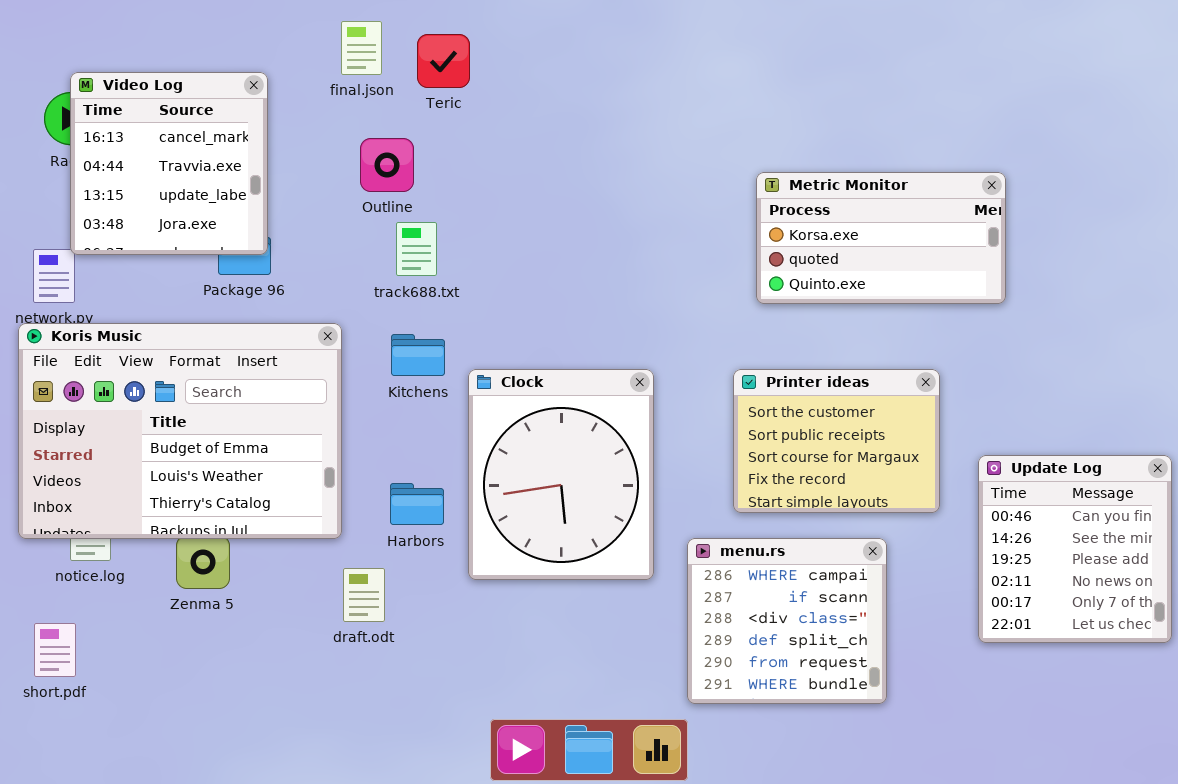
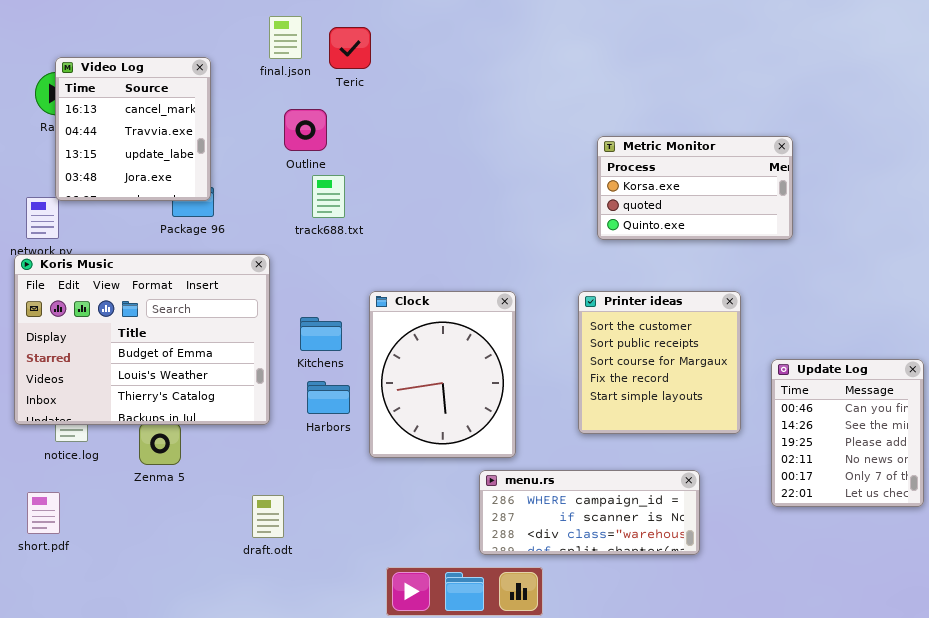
Kitchens: [391,334,445,376] -> [300,317,342,351], moved
Printer ideas: [733,369,940,513] -> [578,291,741,434], resized
menu.rs: [687,538,887,704] -> [479,470,700,555], resized
draft.odt: [343,568,385,622] -> [252,495,284,538], moved

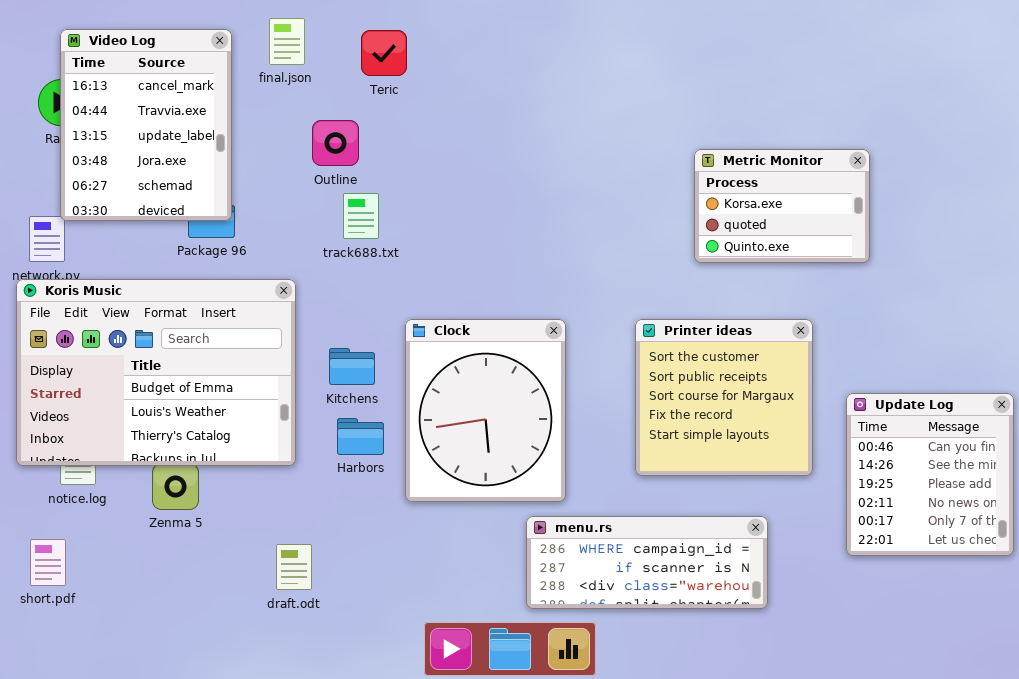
final.json: [269,16,302,59] -> [269,18,305,65], moved
Video Log: [55,57,211,201] -> [60,29,232,221], resized
Metric Monitor: [597,136,793,240] -> [694,149,870,263], resized

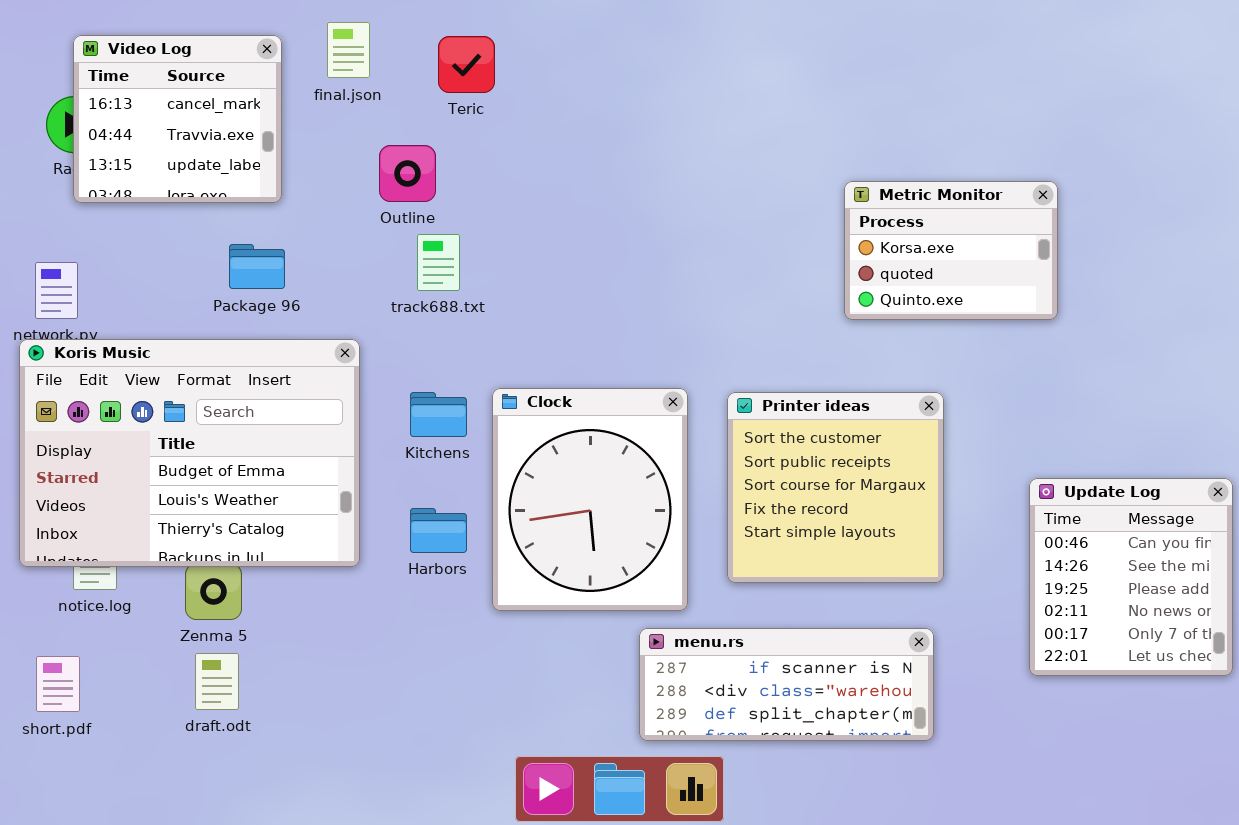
Video Log: [60,29,232,221] -> [73,35,282,203], resized
Printer ideas: [635,319,813,476] -> [727,392,944,583], moved
Kitchens: [329,348,375,385] -> [410,392,467,437], moved
menu.rs: [526,516,768,609] -> [639,628,934,741], scrolled down 1 row
draft.odt: [276,544,312,590] -> [195,653,239,710], moved

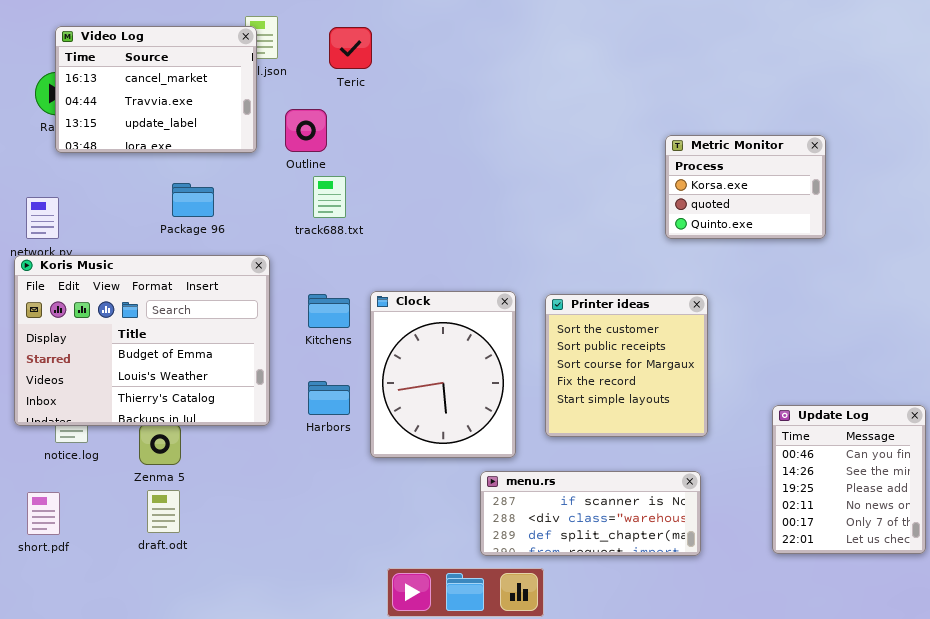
Video Log: [73,35,282,203] -> [55,26,257,153], resized
Metric Monitor: [844,181,1058,320] -> [665,135,826,239], moved
Update Log: [1029,478,1233,676] -> [772,405,926,554], moved

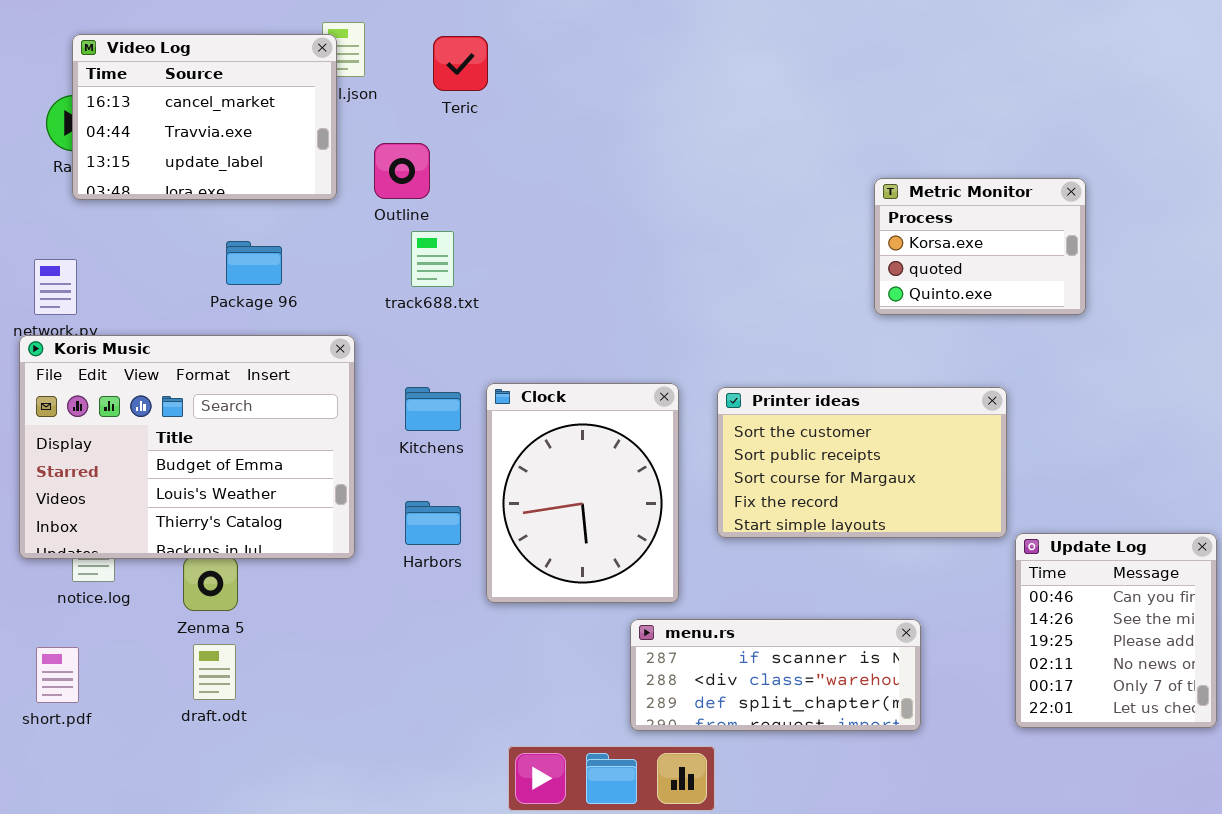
Printer ideas: [545,294,708,437] -> [717,387,1007,538], resized

